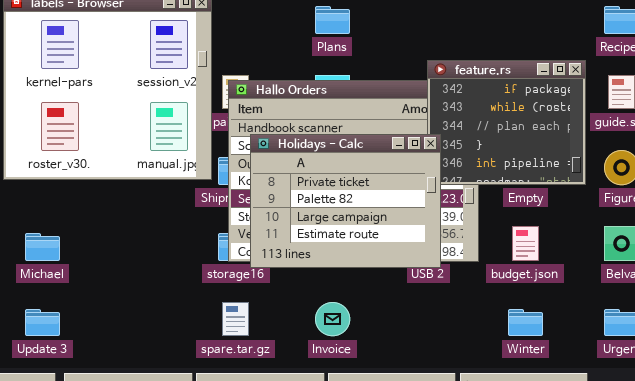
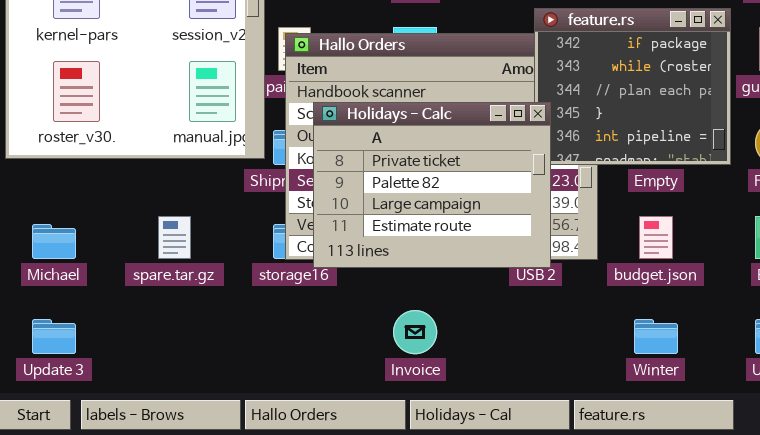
spare.tar.gz: [222,302,249,336] -> [158,216,191,259], moved

